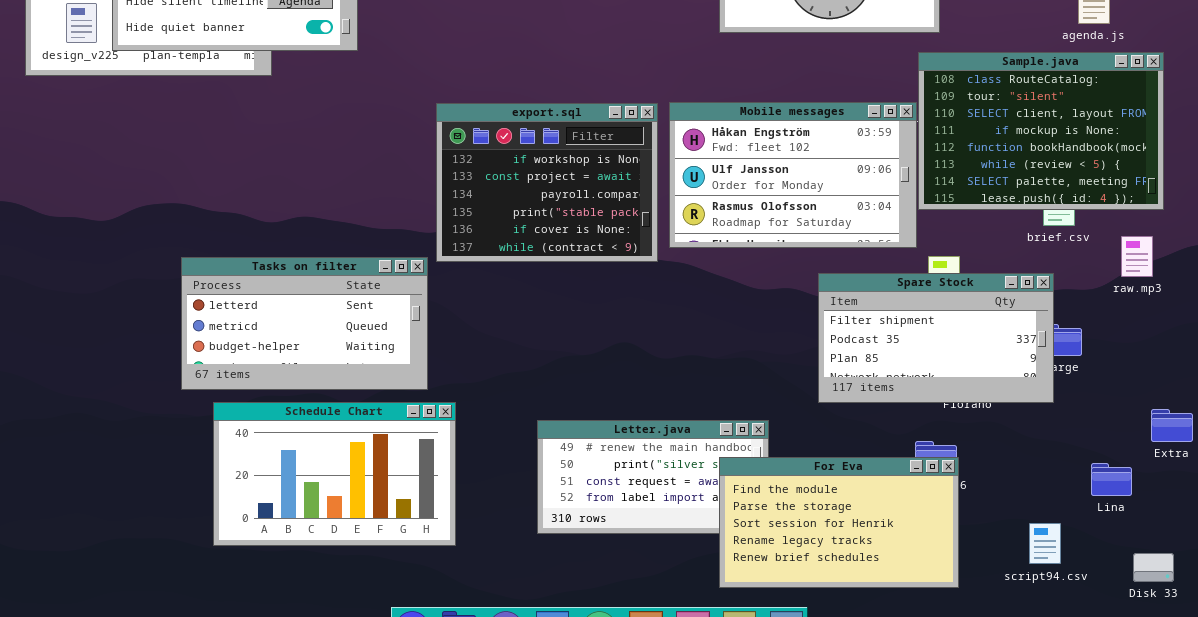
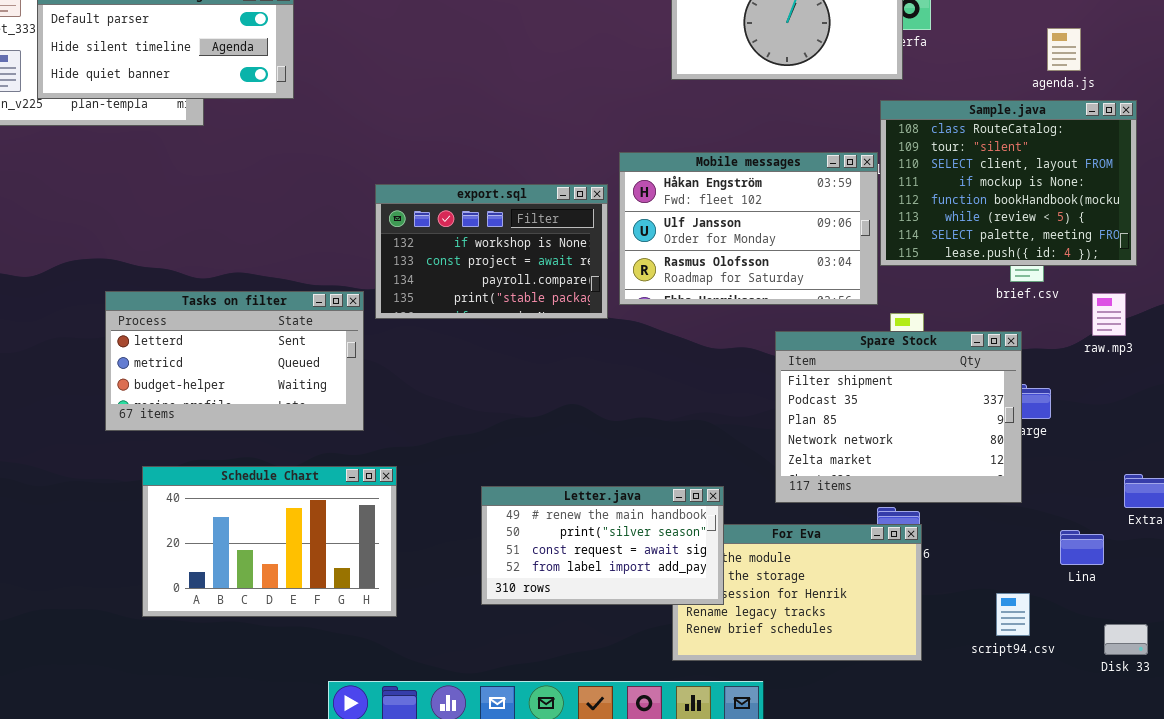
export.sql: [436,103,658,262] -> [375,184,608,319], resized
Tasks on filter: [181,257,428,390] -> [105,291,364,431], moved
Spare Stock: [818,273,1054,403] -> [775,331,1022,503], resized
Letter.java: [537,420,769,534] -> [481,486,724,605], raised

